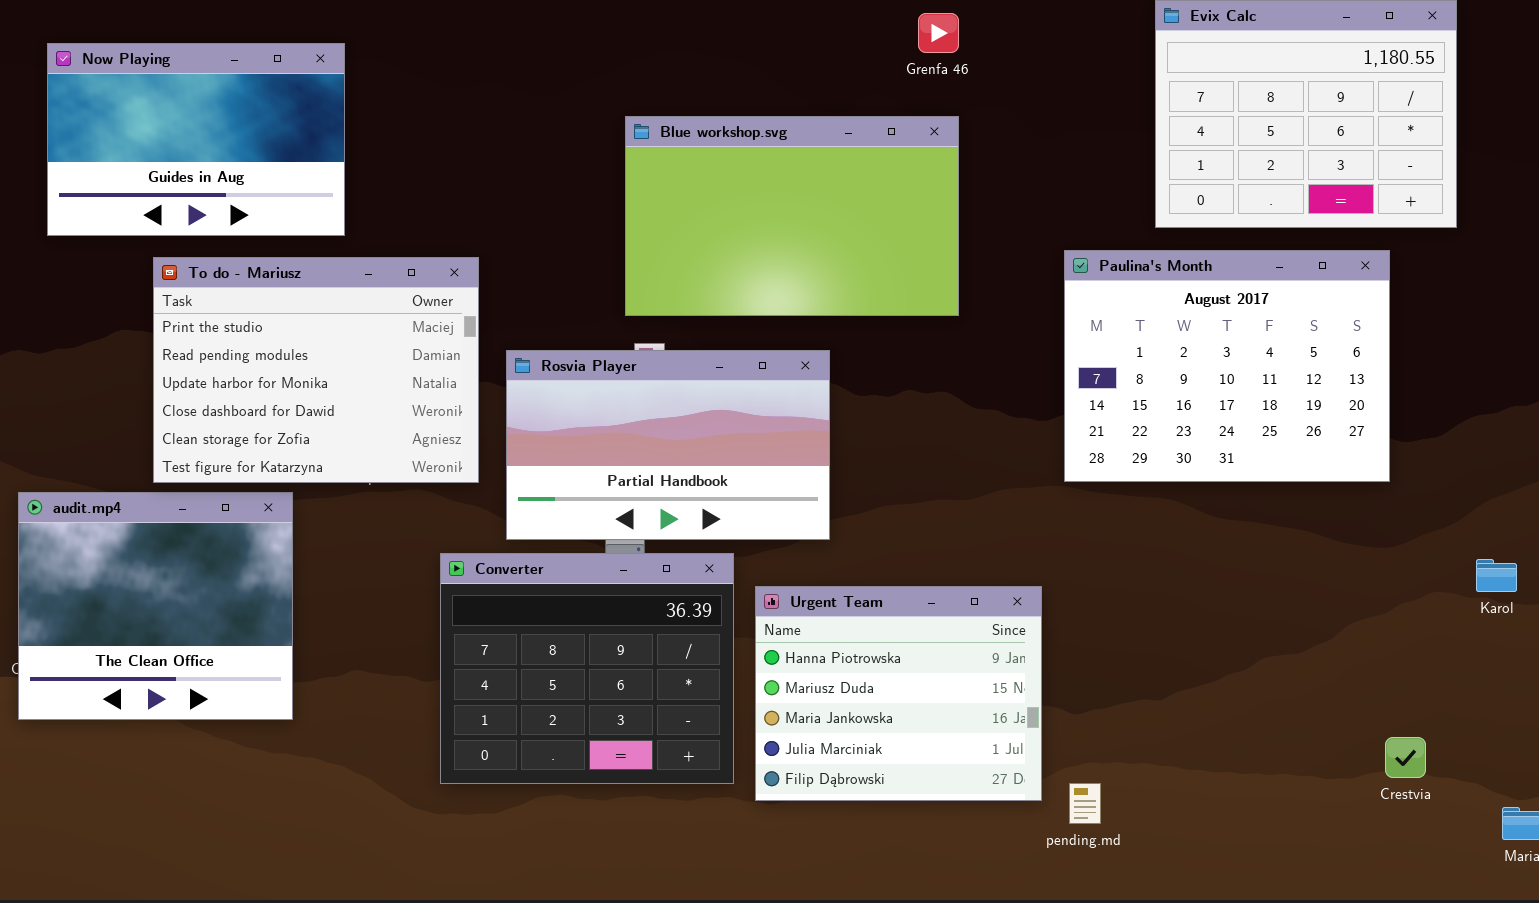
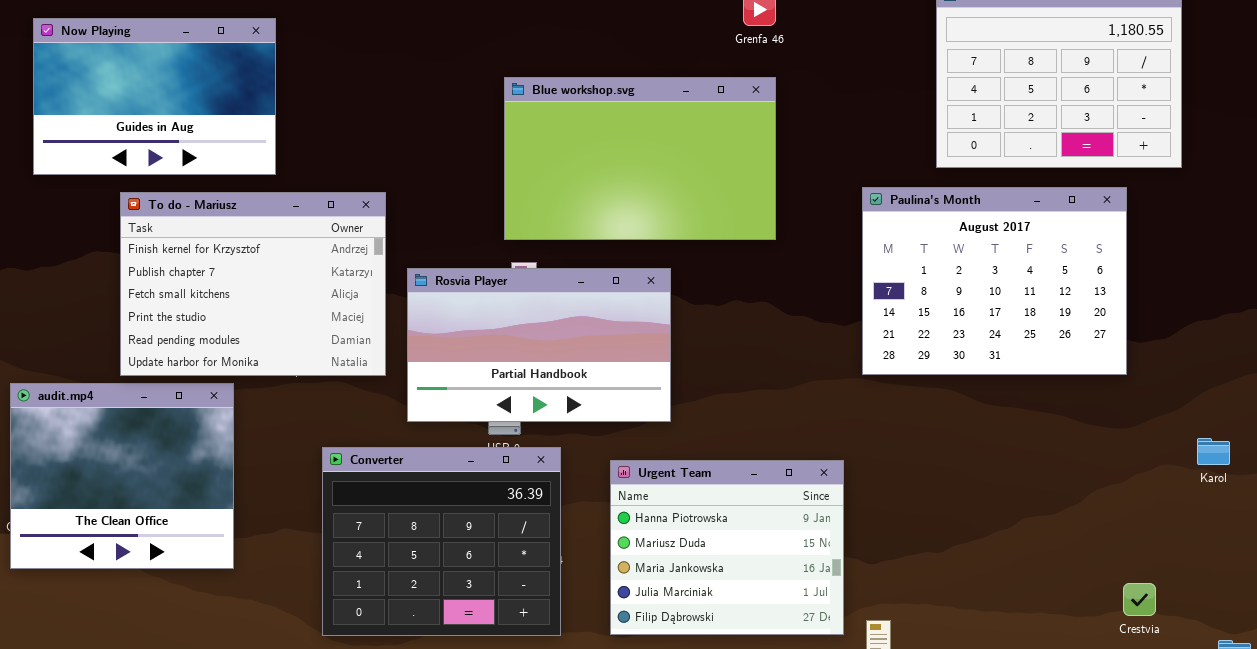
To do - Mariusz: [153,257,479,483] -> [120,192,386,376], scrolled up 3 rows
Converter: [440,553,734,784] -> [322,447,561,636], moved

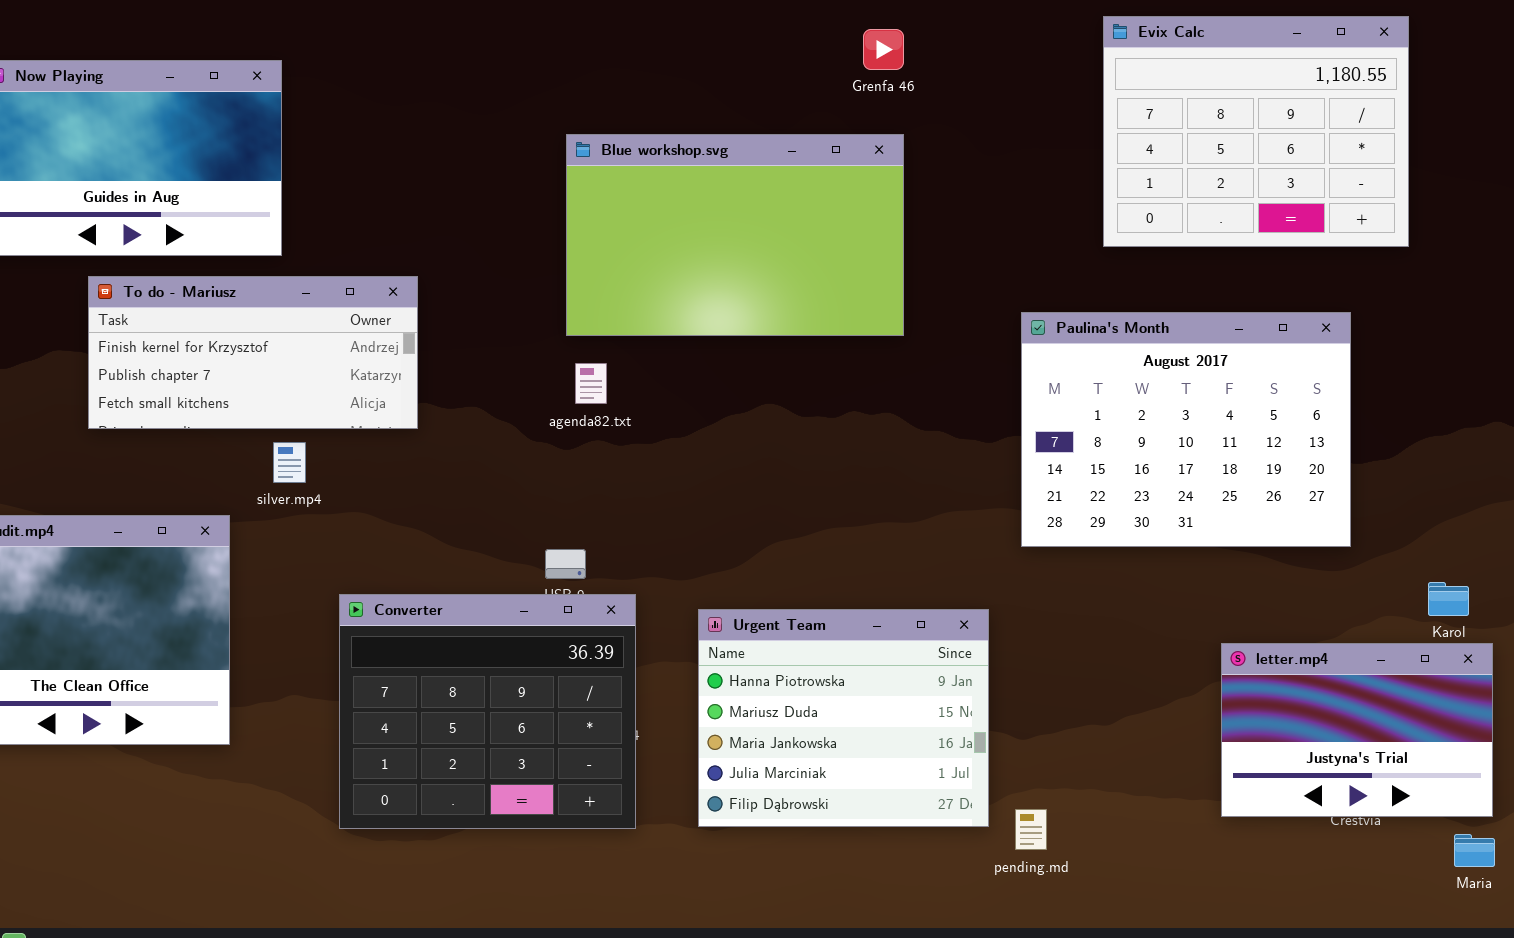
Paulina's Month: [862,187,1127,375] -> [1021,312,1351,547], moved
To do - Mariusz: [120,192,386,376] -> [88,276,418,429], resized
Rosvia Player: [407,268,671,422] -> none, closed
letter.mp4: none -> [1221,643,1493,817], opened

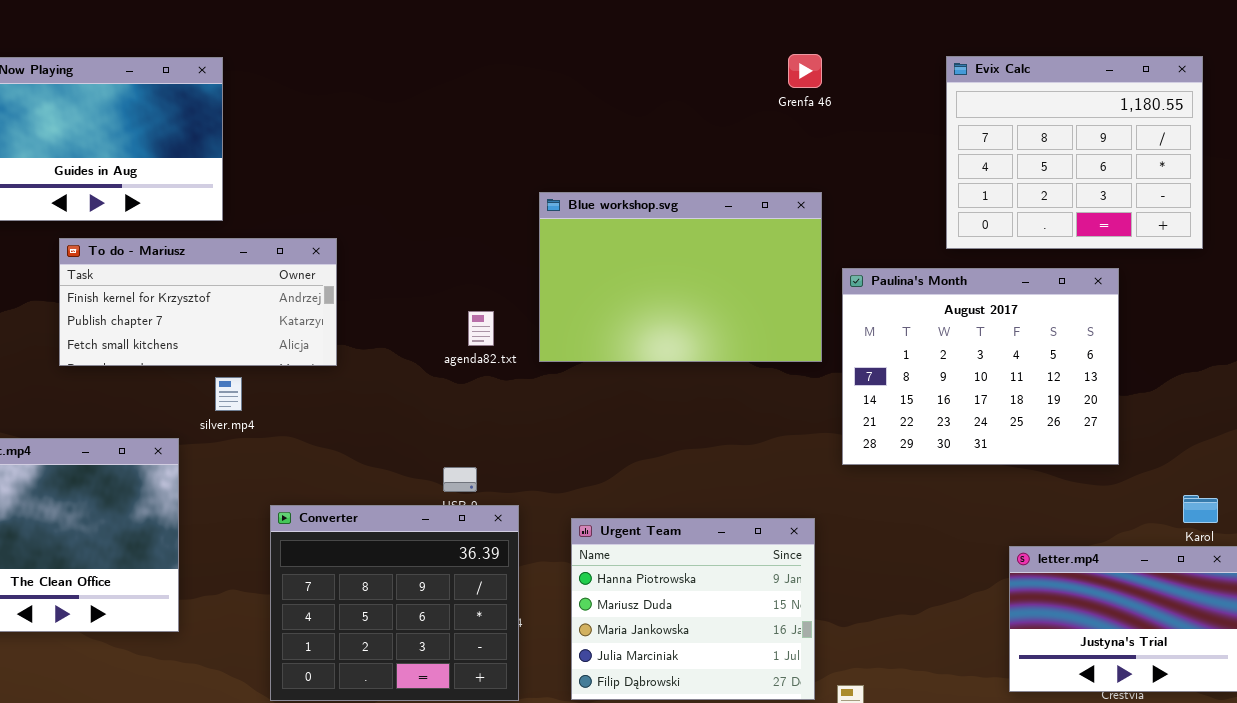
Evix Calc: [1103,16,1409,247] -> [946,56,1203,249], moved
Grenfa 46: [863,29,904,70] -> [788,54,822,88], moved
Blue workshop.svg: [566,134,904,336] -> [539,192,822,362], moved

